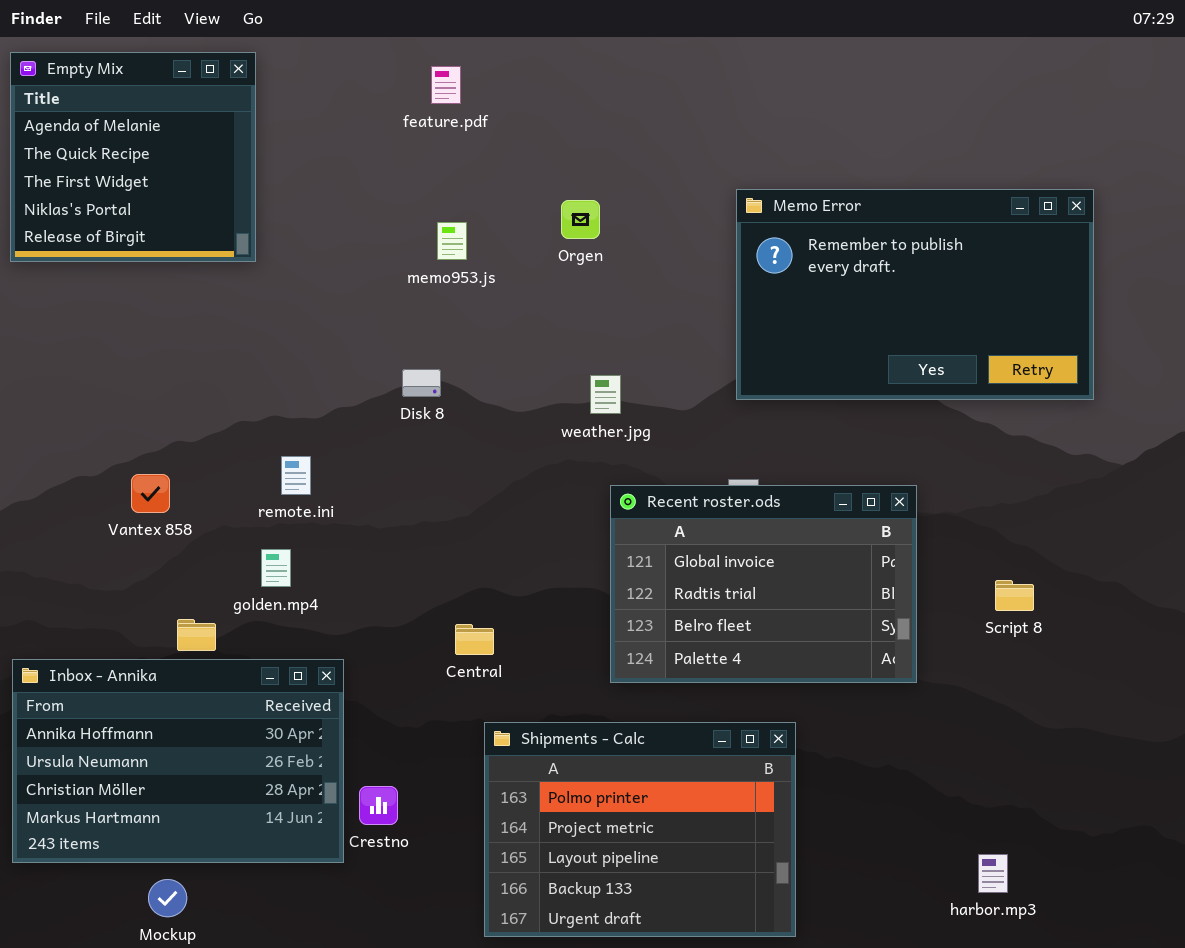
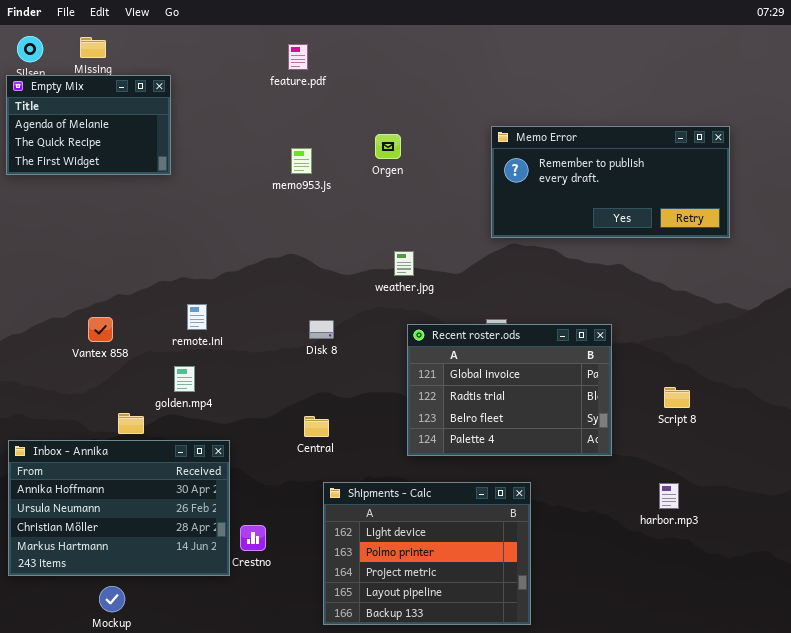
Empty Mix: [10,52,256,262] -> [6,75,171,175], resized
Memo Error: [736,189,1094,400] -> [491,126,730,238], resized
Disk 8: [402,369,441,397] -> [309,320,334,339], moved
Shipments - Calc: [484,722,796,937] -> [323,482,531,625], scrolled up 1 row
harbor.mp3: [978,854,1008,893] -> [659,483,679,509], moved

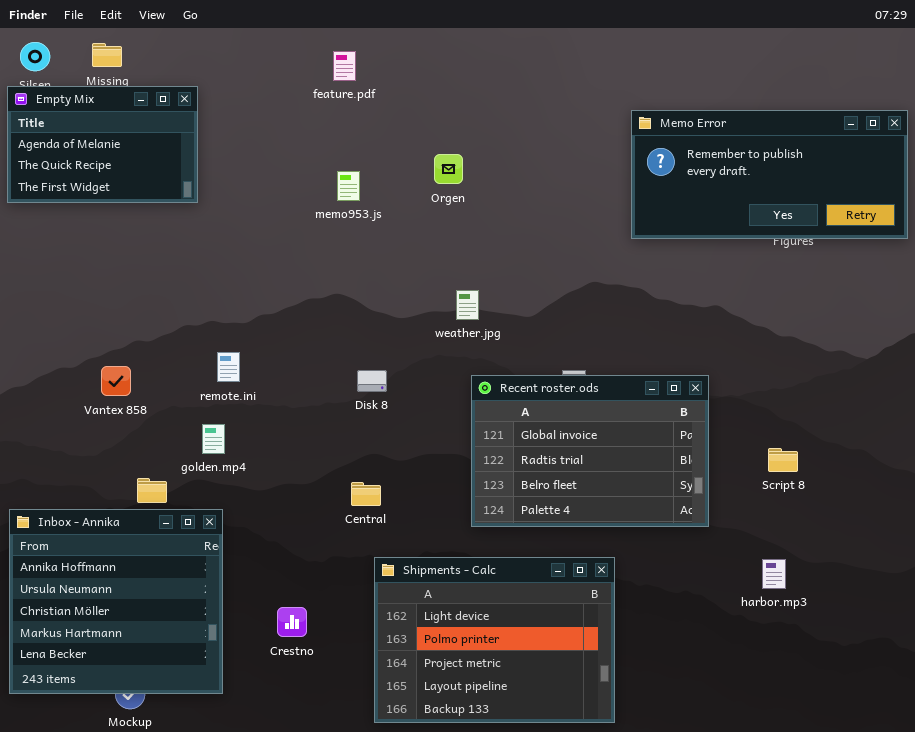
Memo Error: [491,126,730,238] -> [631,110,908,239], moved
Inbox - Annika: [8,440,230,576] -> [9,509,223,694], resized

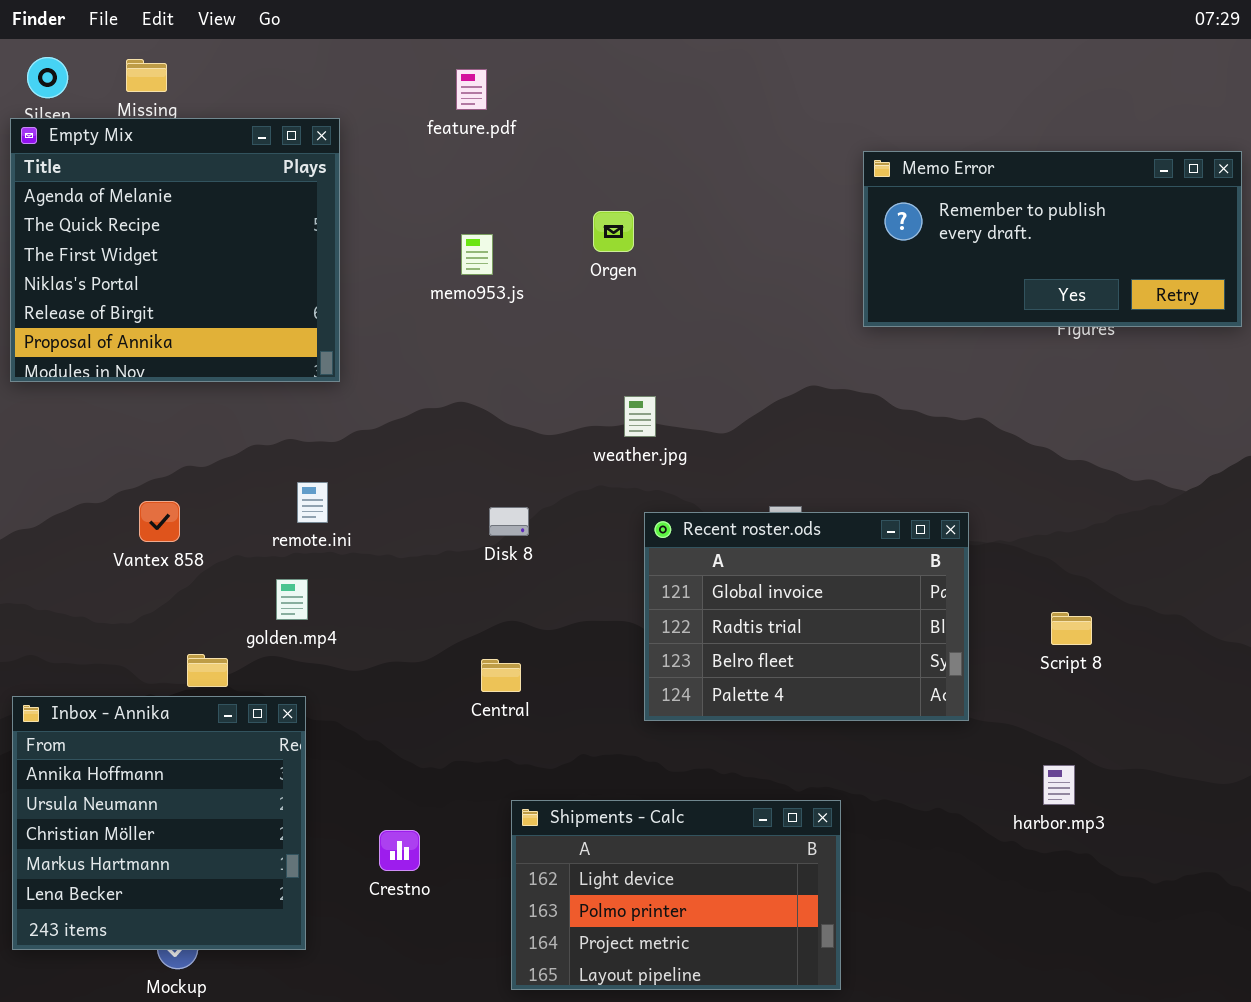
Empty Mix: [7,86,198,203] -> [10,118,340,382], resized
Shipments - Calc: [374,557,615,723] -> [511,800,841,990], resized

